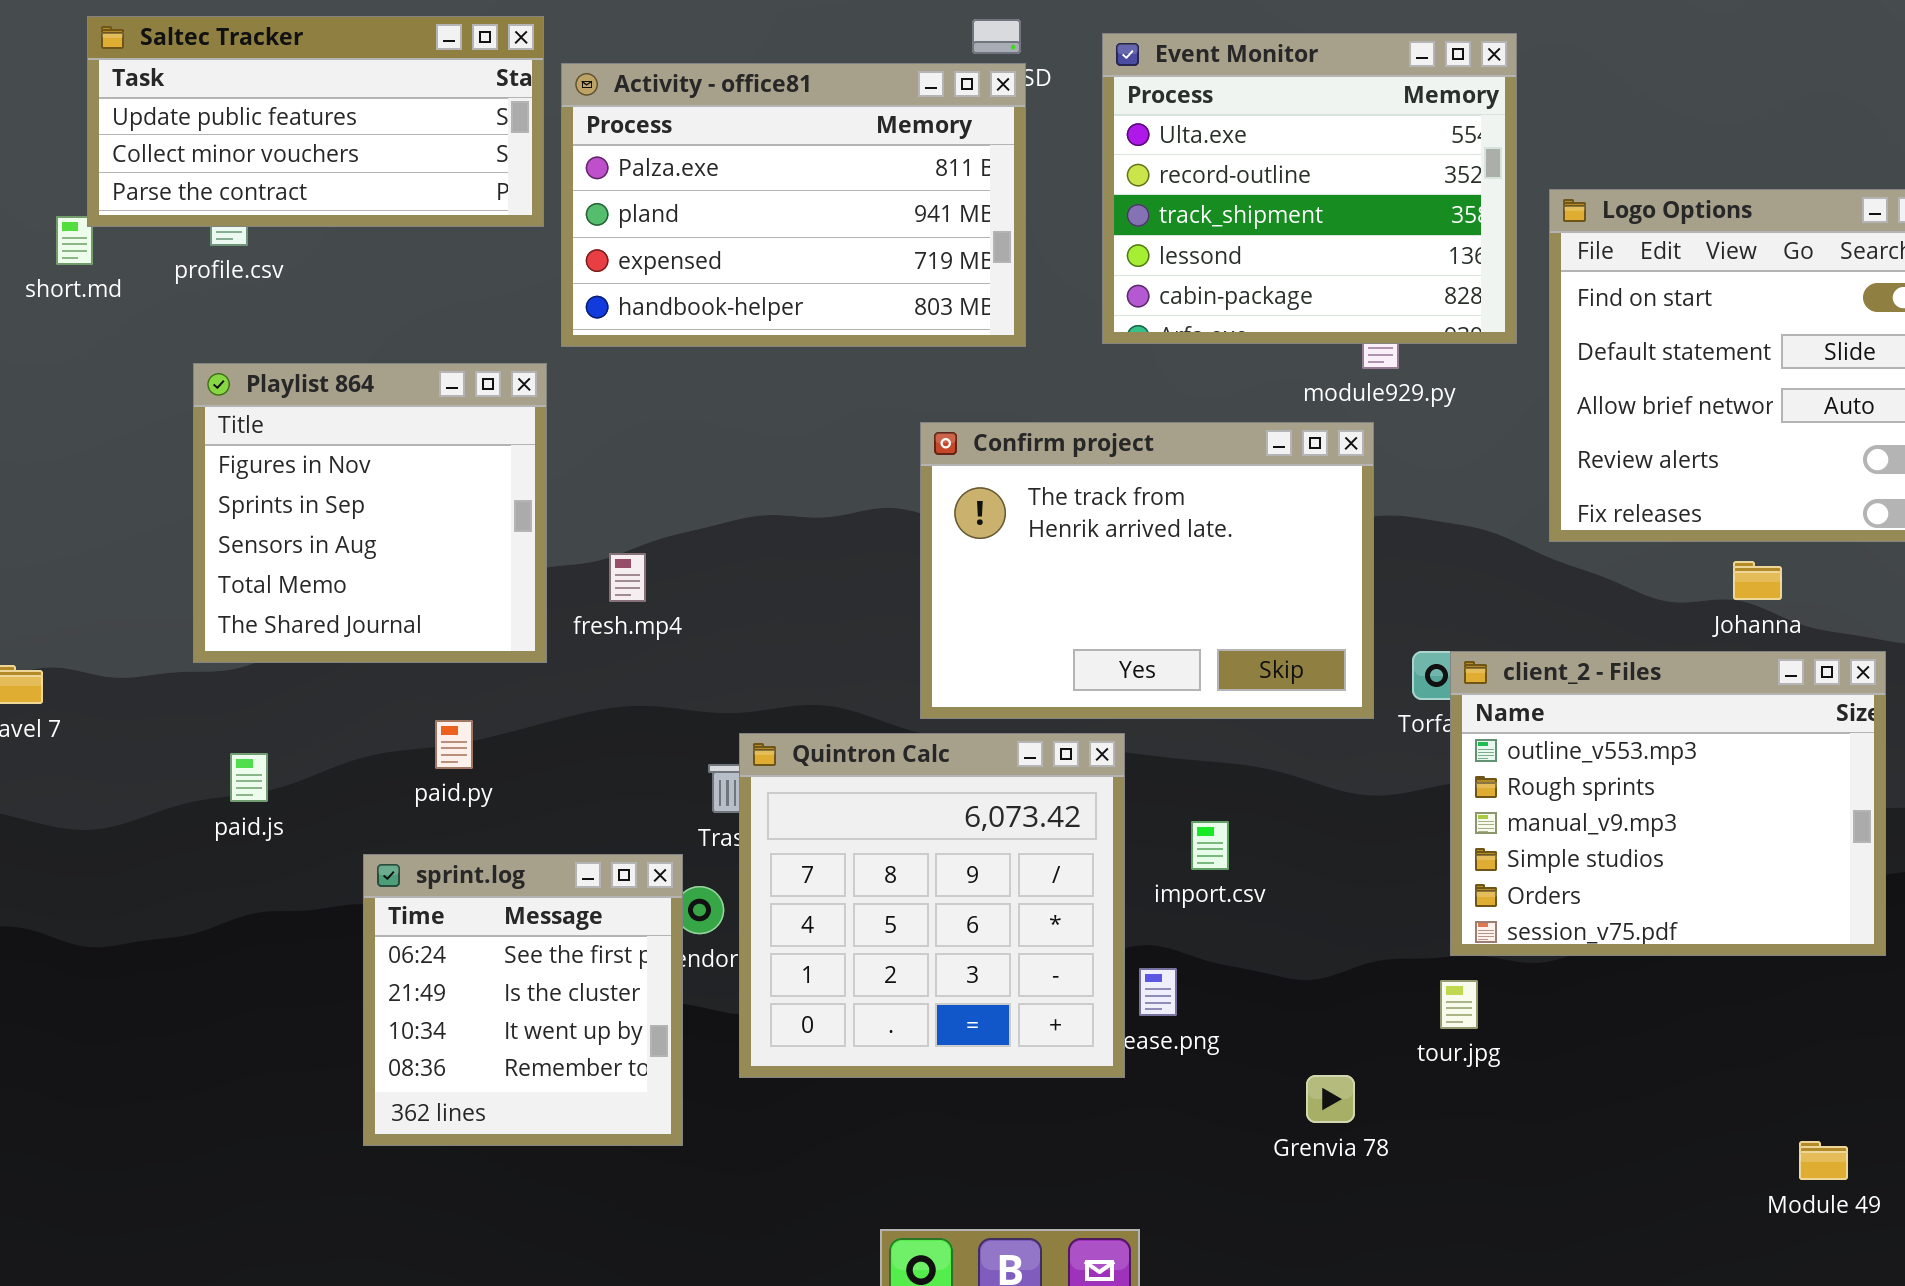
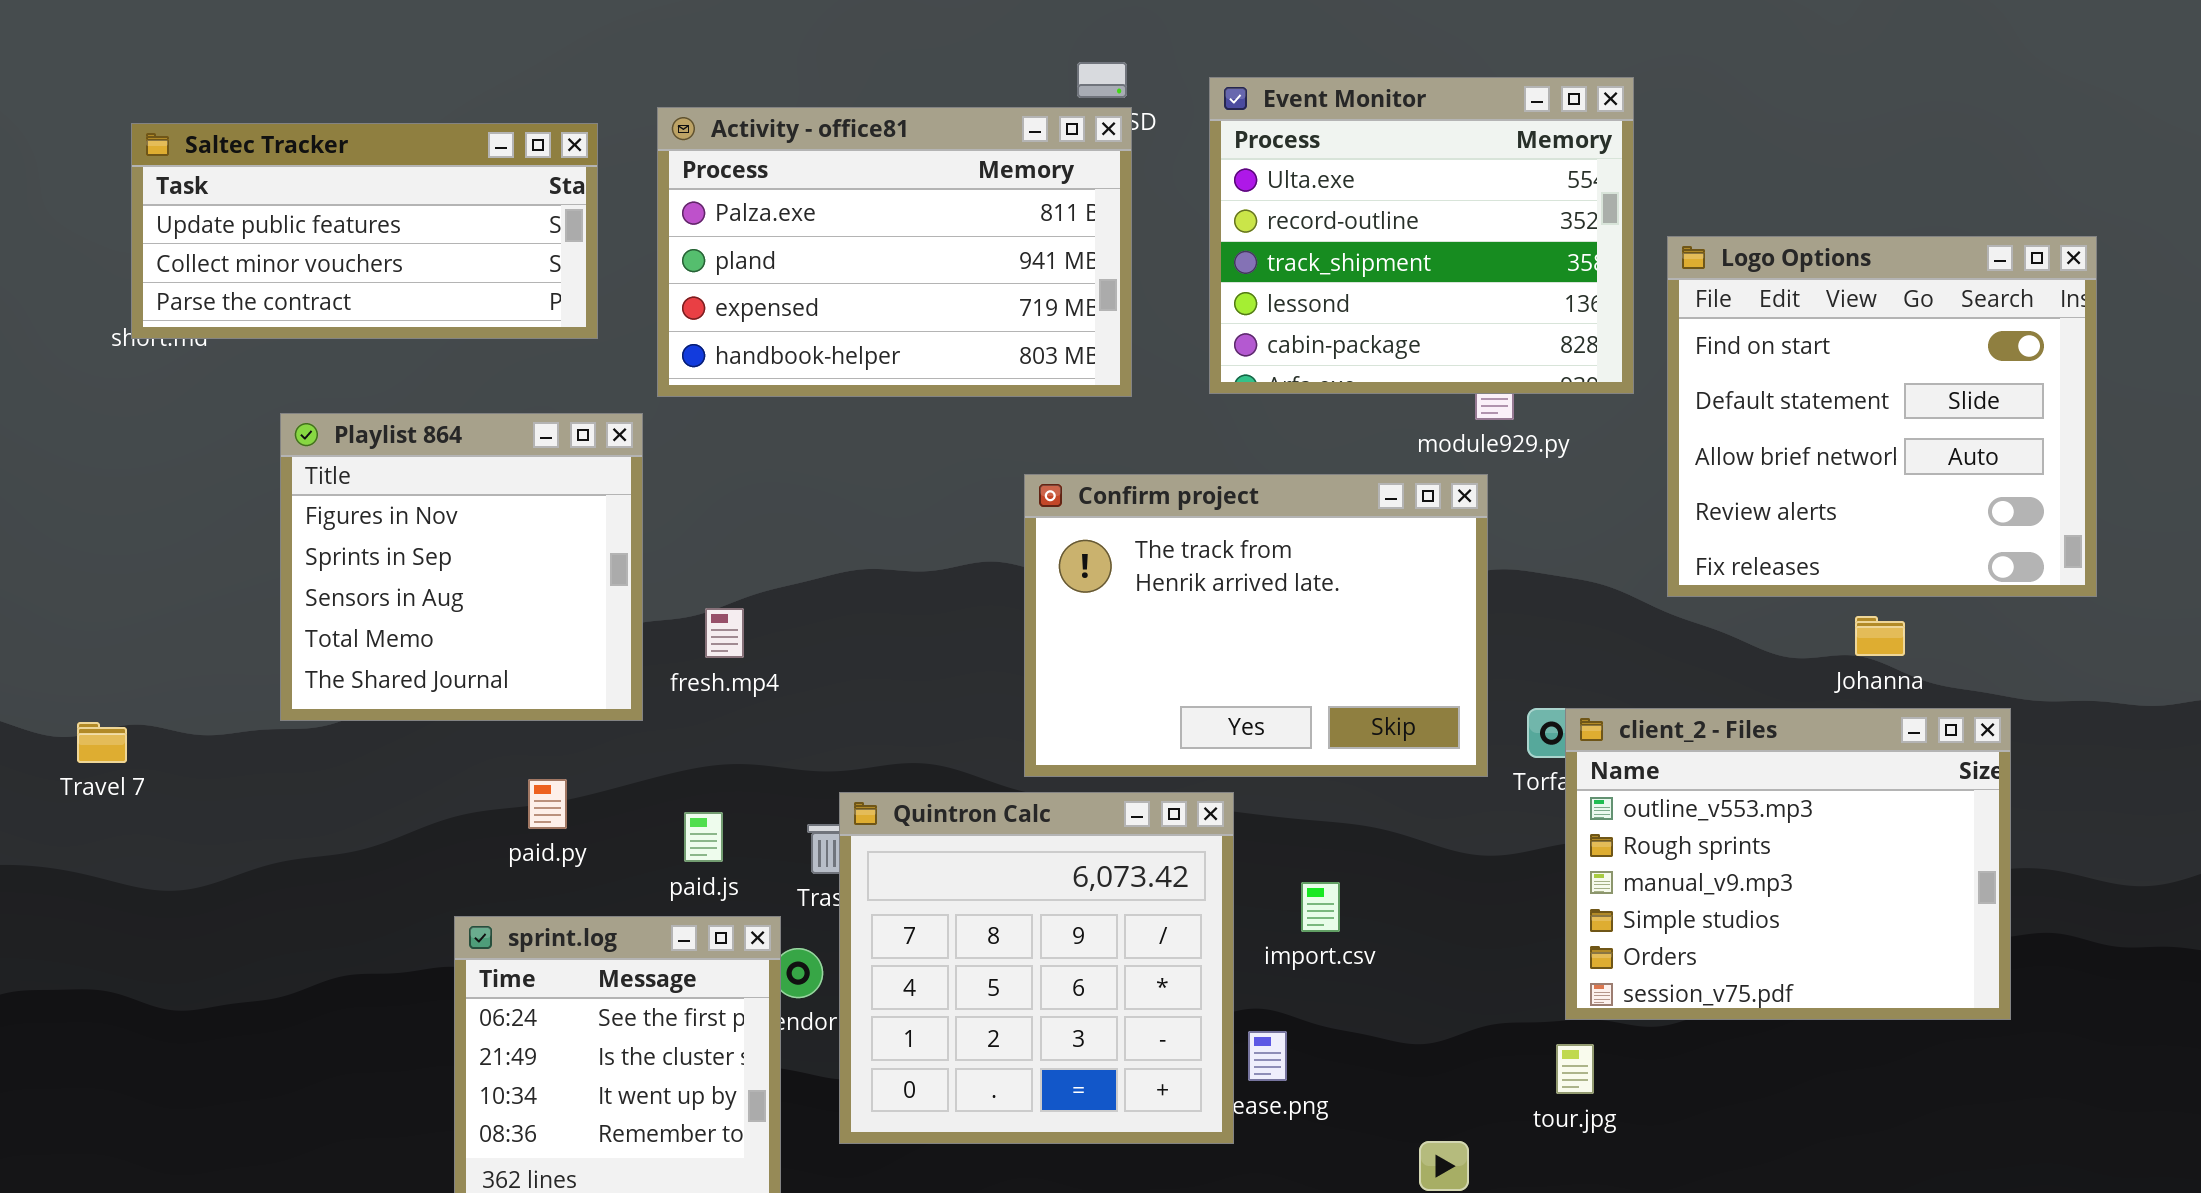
Saltec Tracker: [87,16,544,227] -> [131,123,598,339], moved
paid.js: [230,753,268,802] -> [684,812,723,862], moved

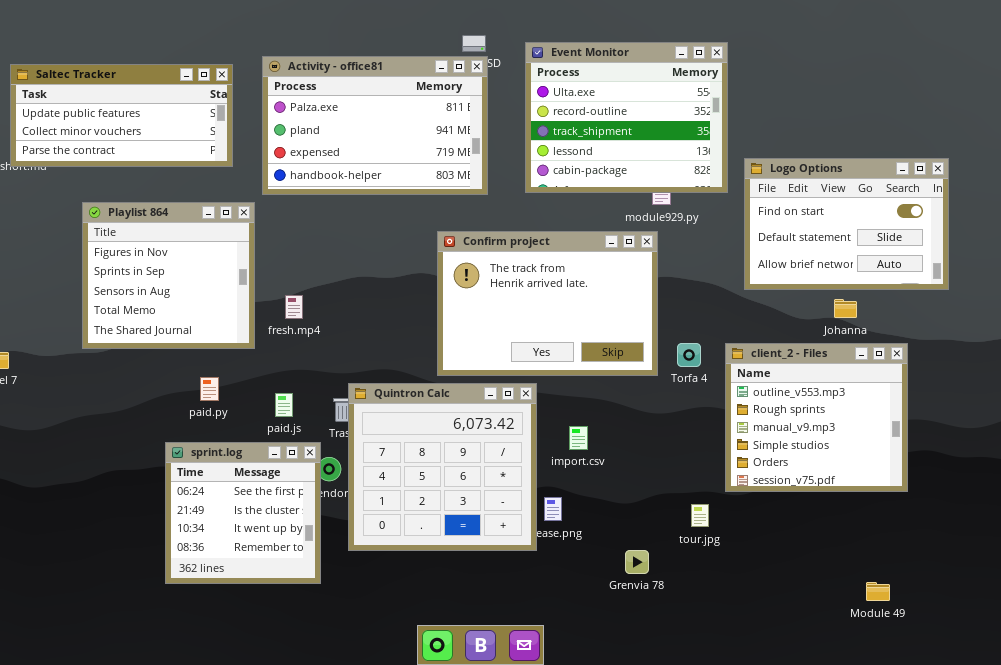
Logo Options: [1667,236,2097,597] -> [744,158,949,290], resized
client_2 - Files: [1565,708,2011,1020] -> [725,343,908,492], resized

